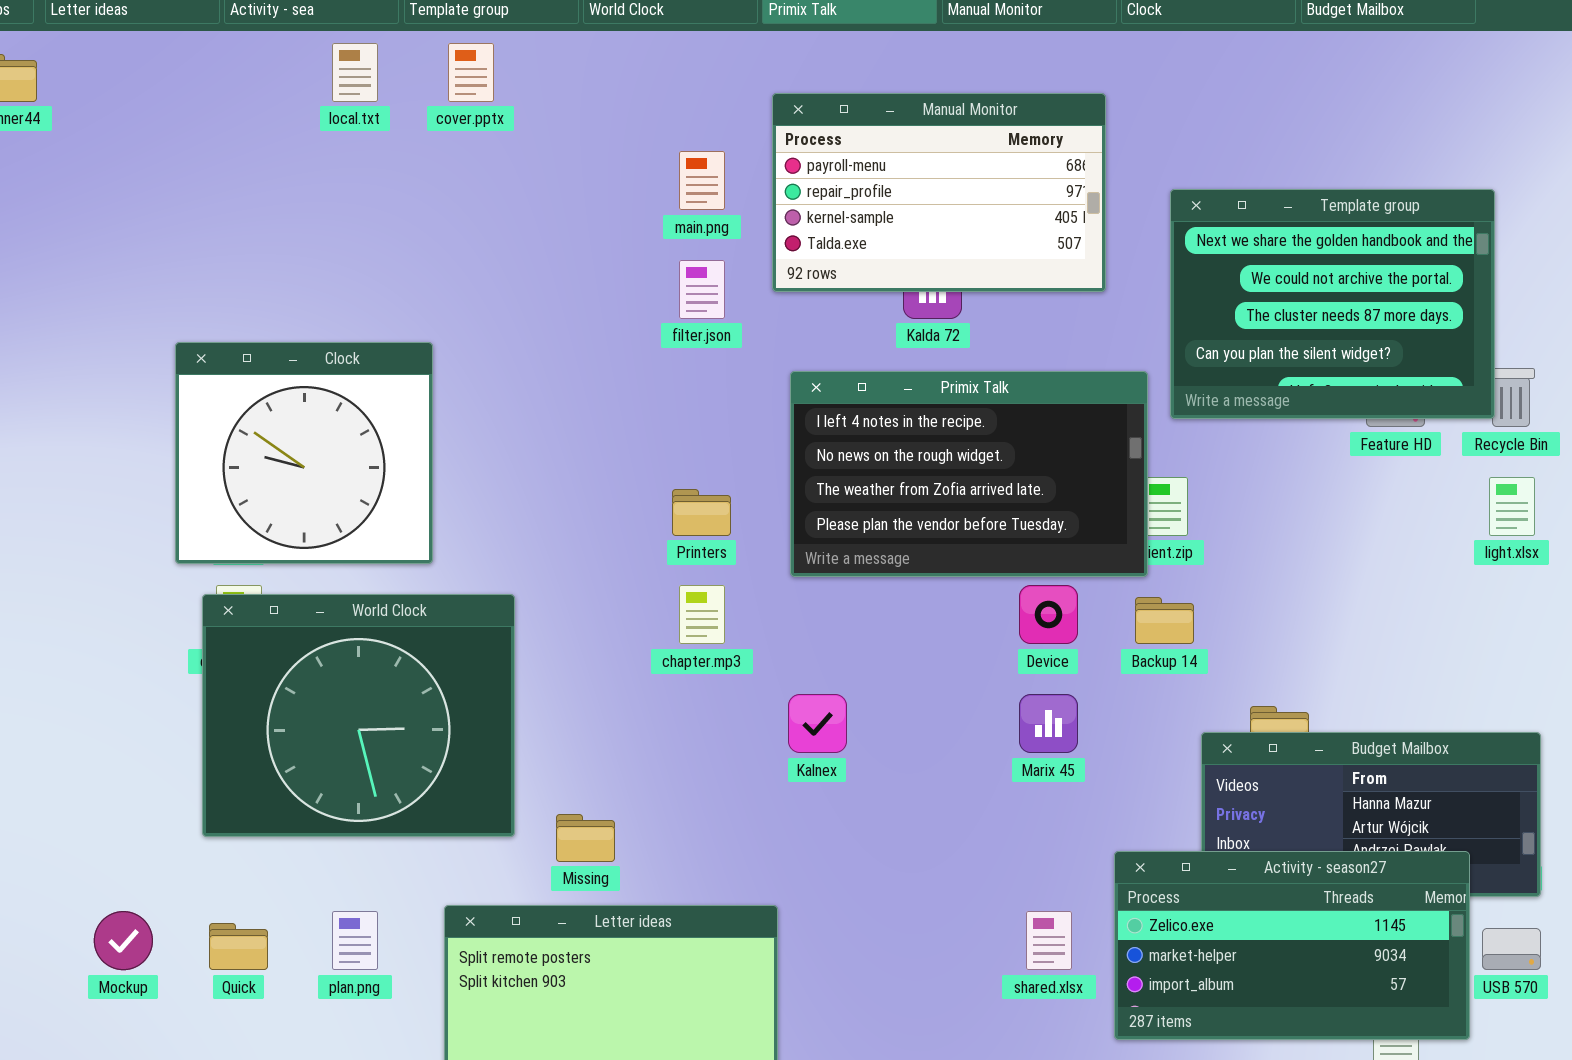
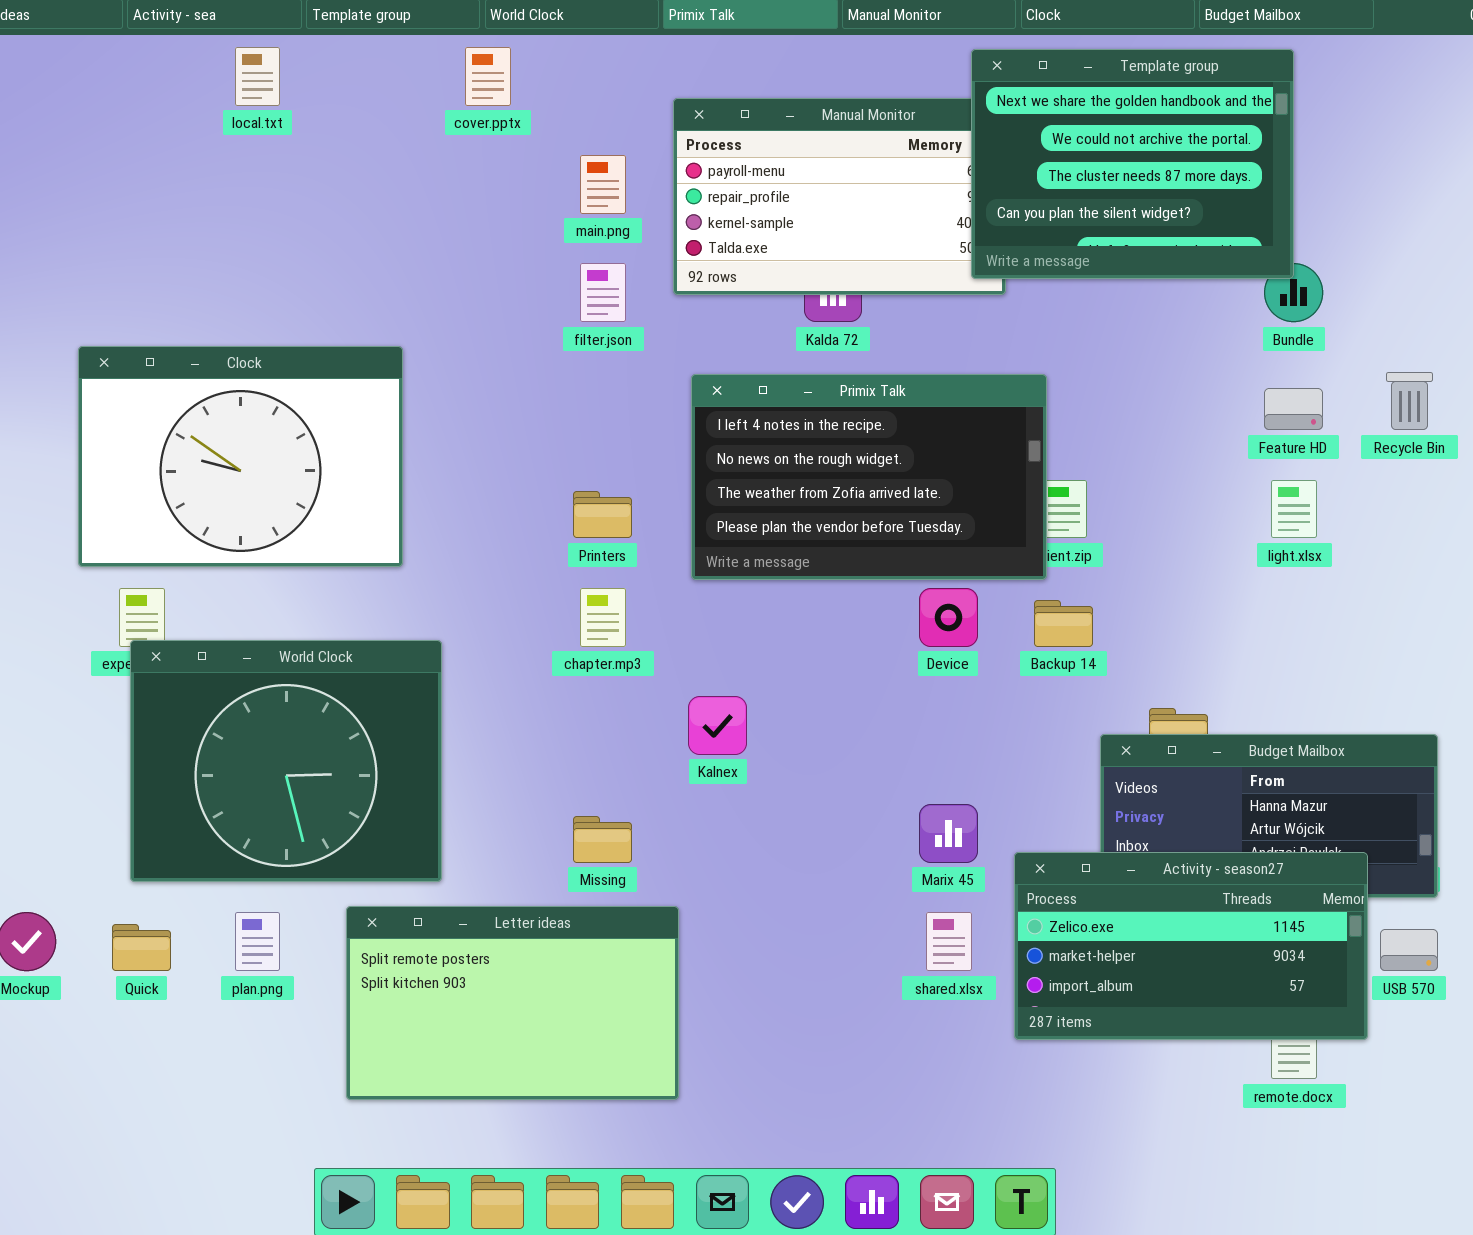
cover.pptx: [448,43,494,102] -> [465,47,511,106], moved
Template group: [1170,189,1495,419] -> [971,49,1294,279], moved
Clock: [175,342,433,564] -> [78,346,403,567], resized
light.xlsx: [1489,477,1535,536] -> [1271,480,1317,538], moved
World Clock: [202,594,515,837] -> [130,640,442,882], moved
Marix 45: [1019,694,1078,753] -> [919,804,978,863], moved
Missing: [556,814,615,862] -> [573,816,632,863], moved

